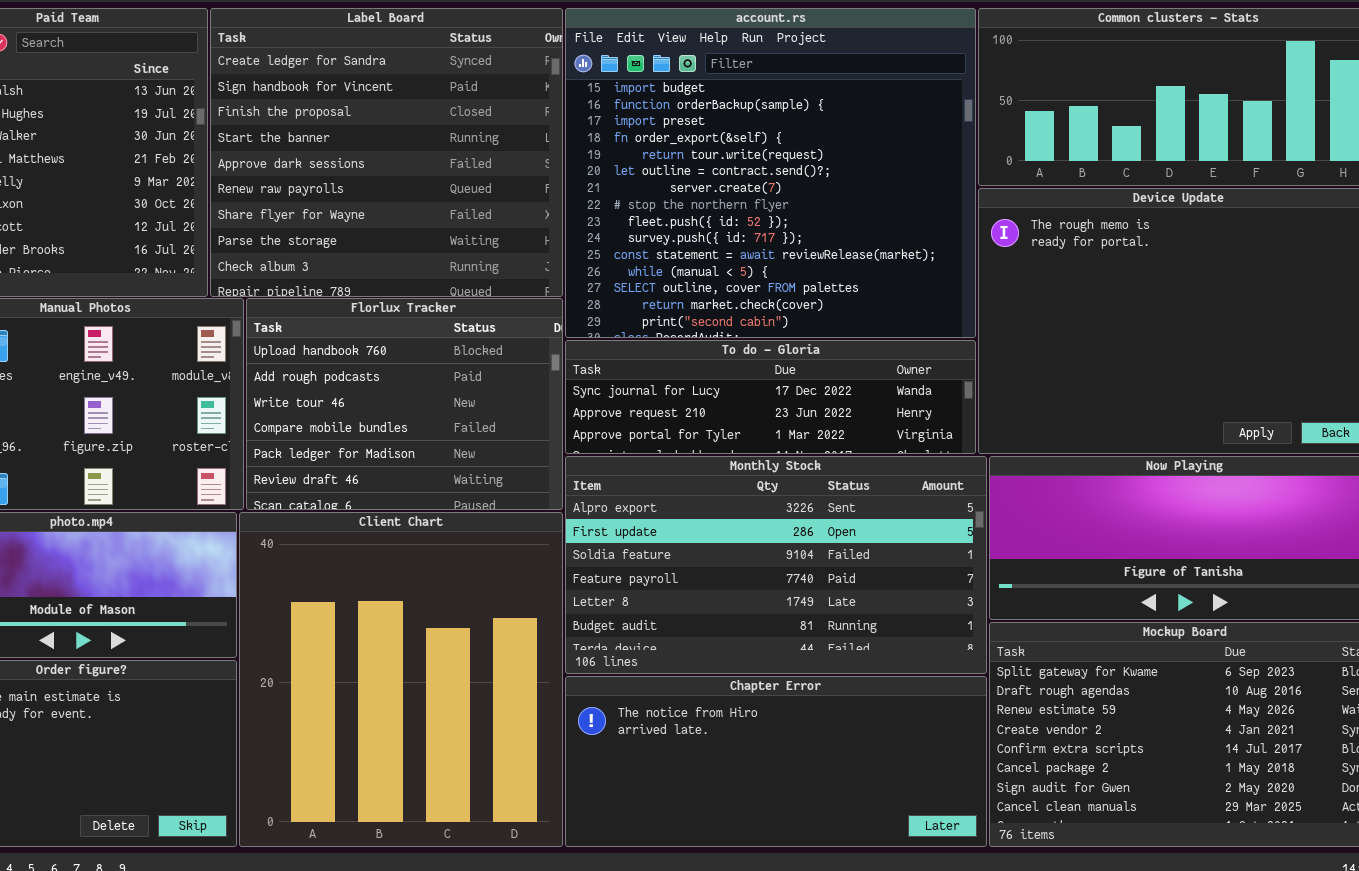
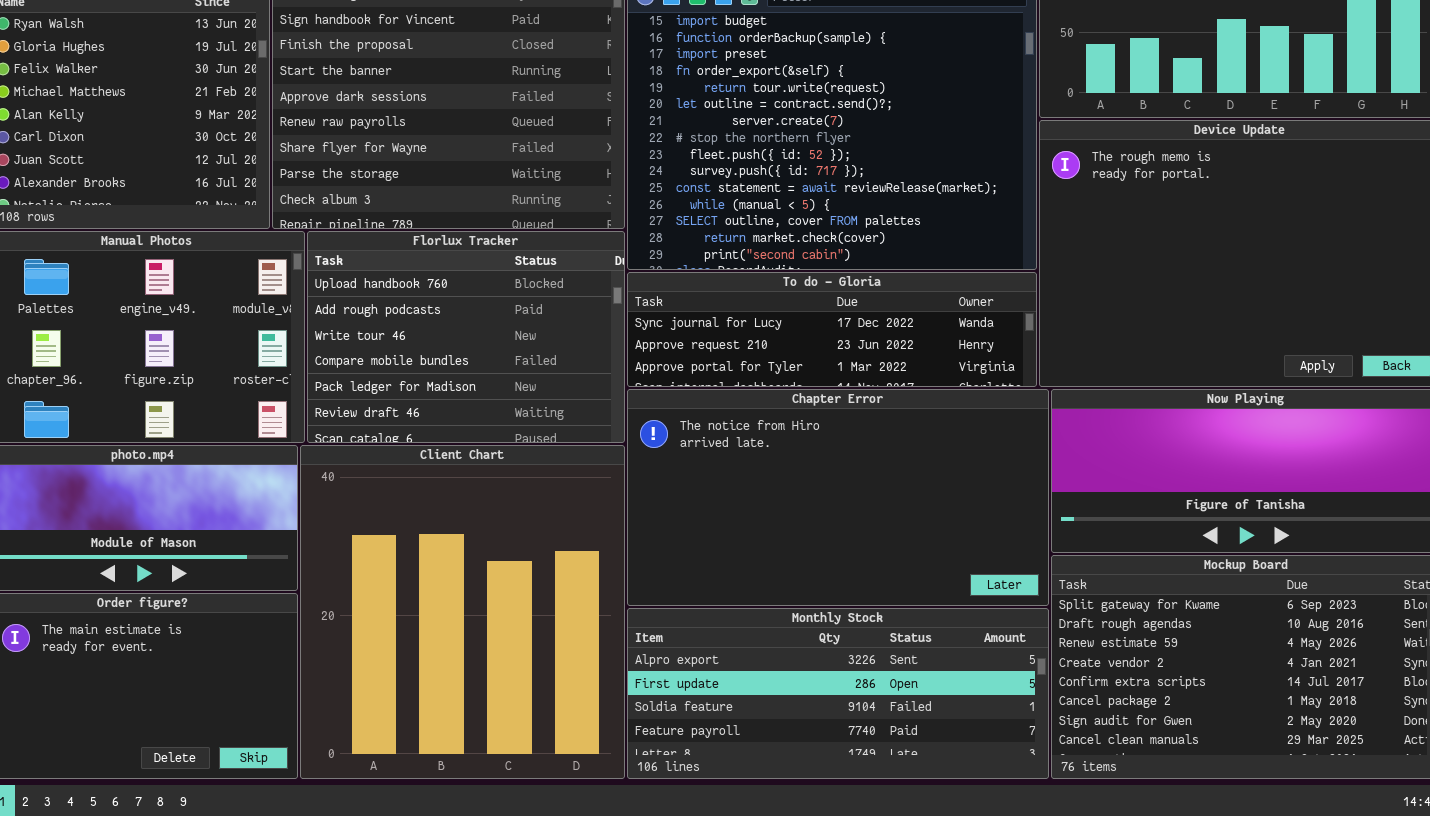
Monthly Stock: [565,456,987,674] -> [627,608,1049,779], moved, resized
Chapter Error: [565,676,987,847] -> [627,389,1049,606], moved, resized

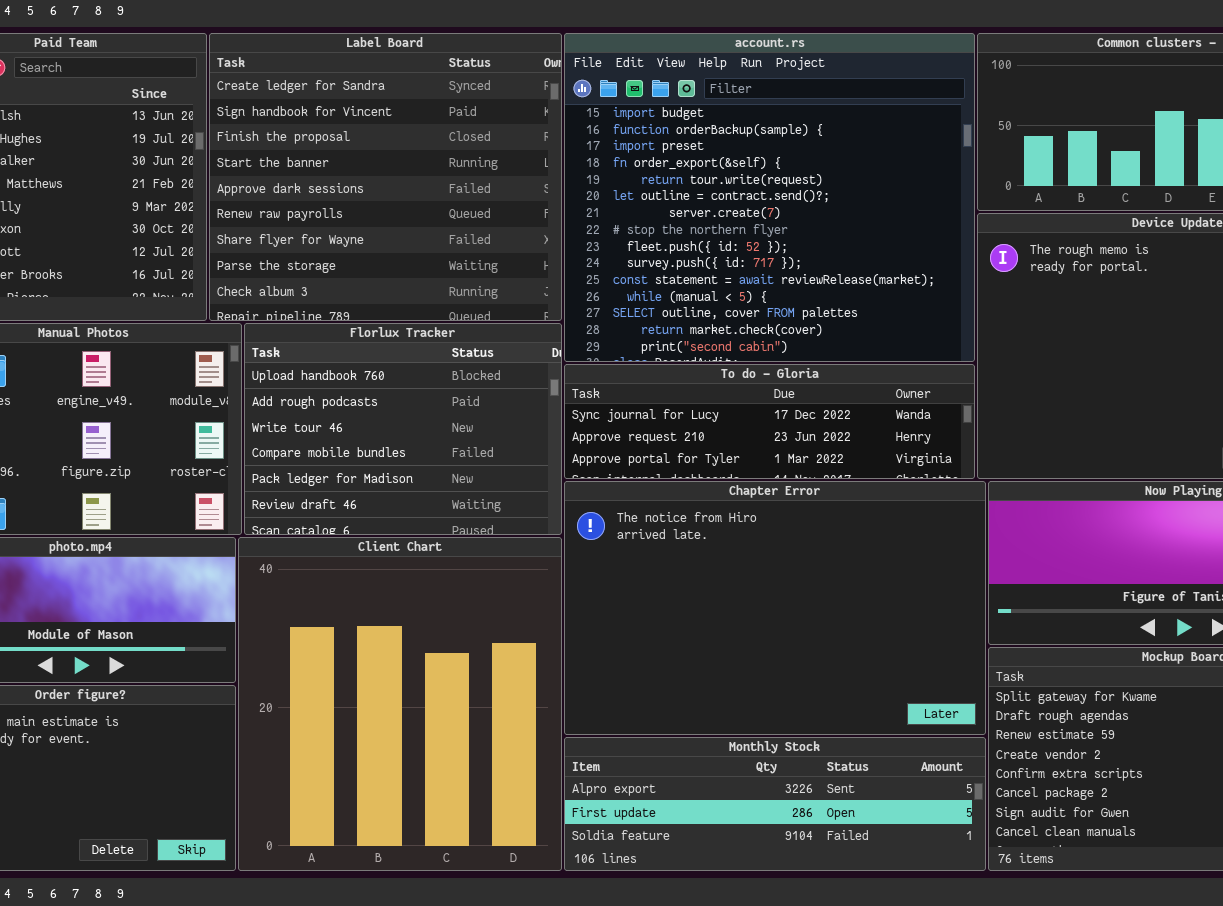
Chapter Error: [627,389,1049,606] -> [564,481,986,735], resized
Monthly Stock: [627,608,1049,779] -> [564,737,986,871], resized

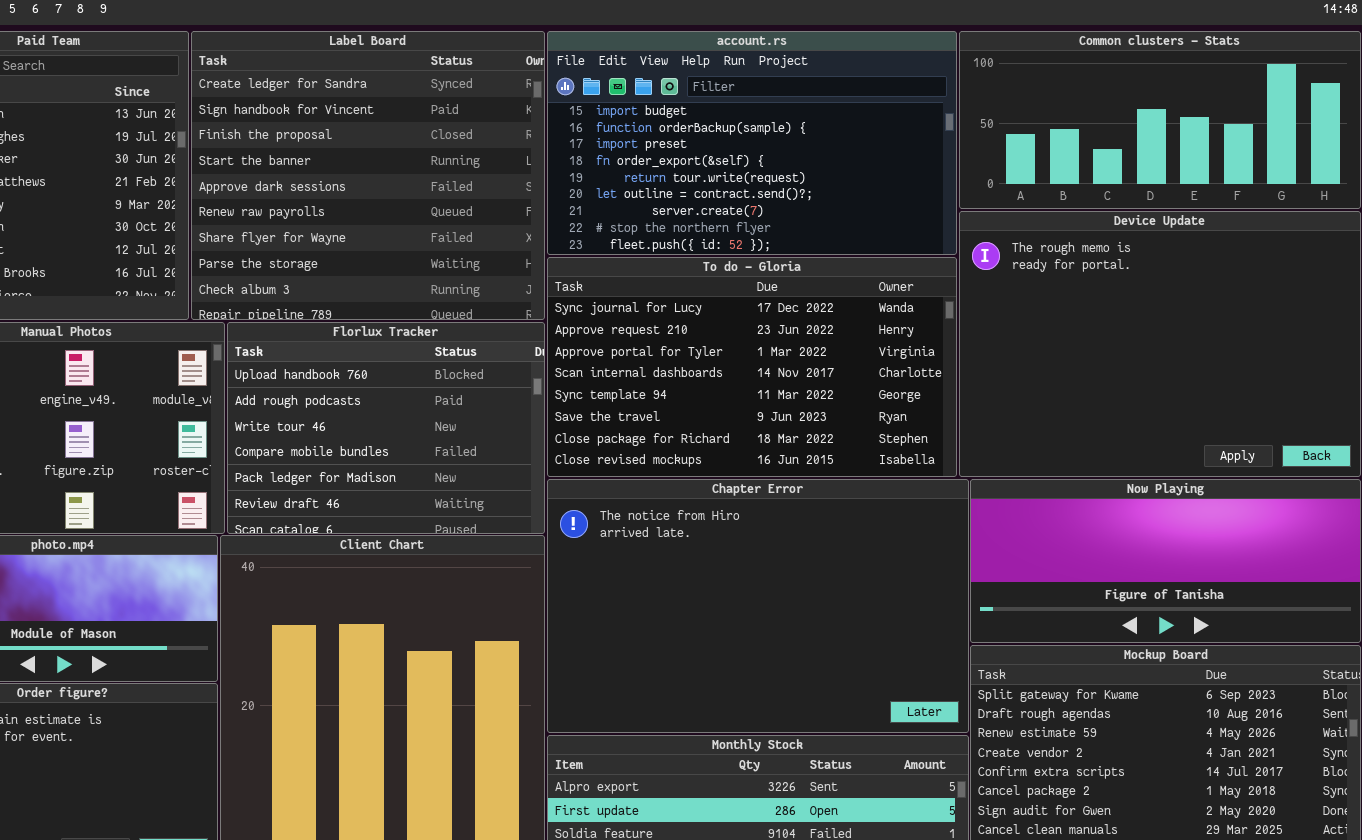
account.rs: [564,33,975,362] -> [547,31,957,255], resized
To do - Gloria: [564,364,975,479] -> [547,257,957,477], resized

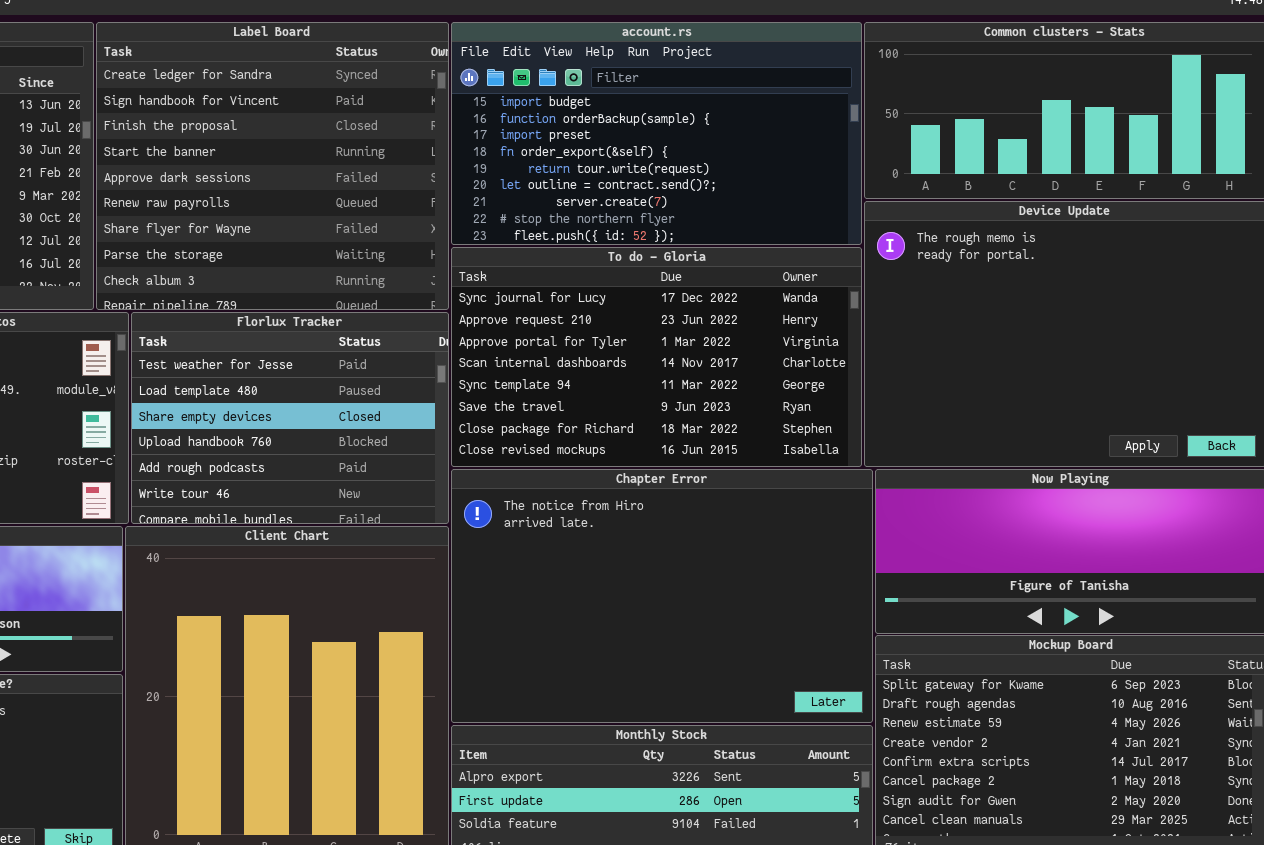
Florlux Tracker: [227,322,545,534] -> [131,312,449,524], scrolled up 3 rows

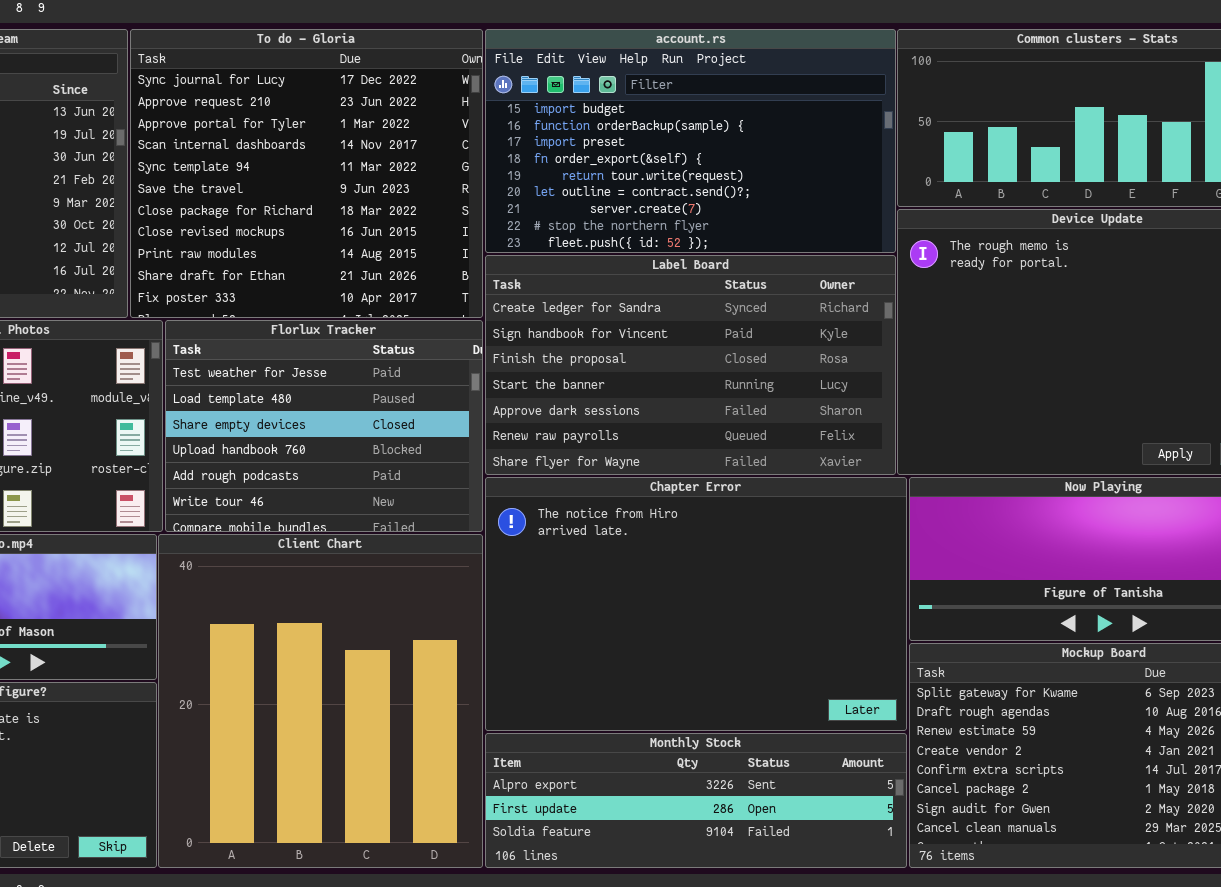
Label Board: [96,22,449,310] -> [485,255,896,475], moved, resized
To do - Gloria: [451,247,862,467] -> [130,29,483,318], moved, resized

